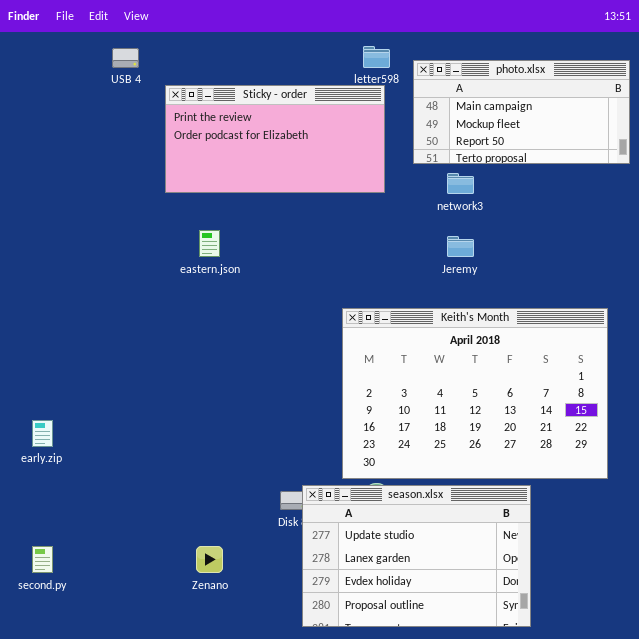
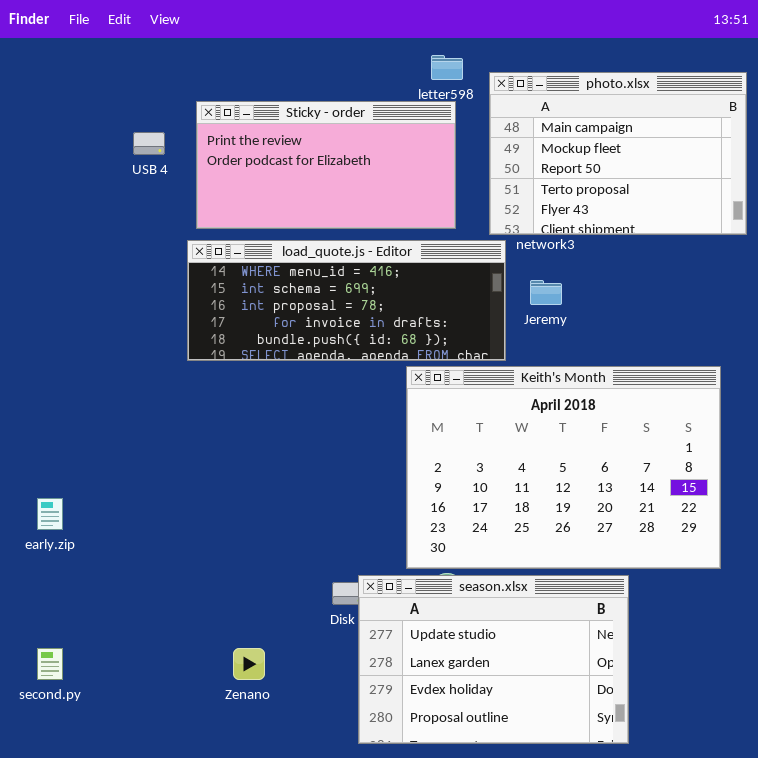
USB 4: [112,48,139,68] -> [133,132,165,155], moved
photo.xlsx: [413,60,630,164] -> [489,72,747,235], resized
load_quote.js - Editor: none -> [187,240,506,361], opened

